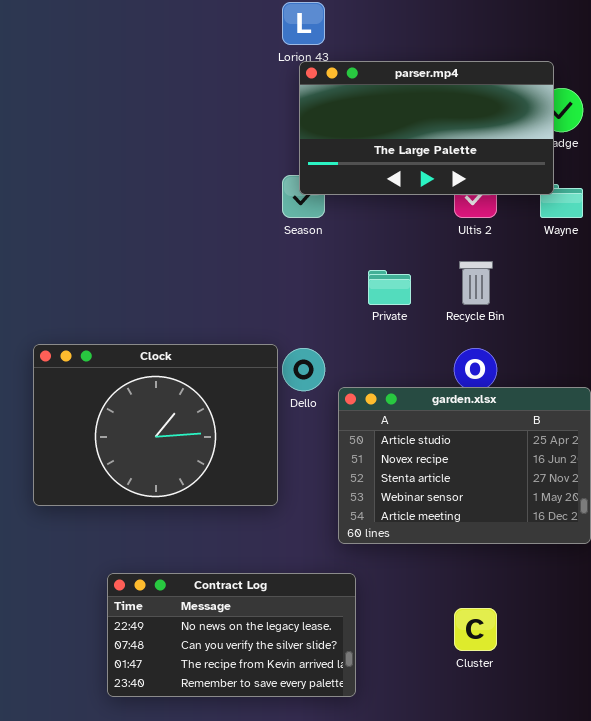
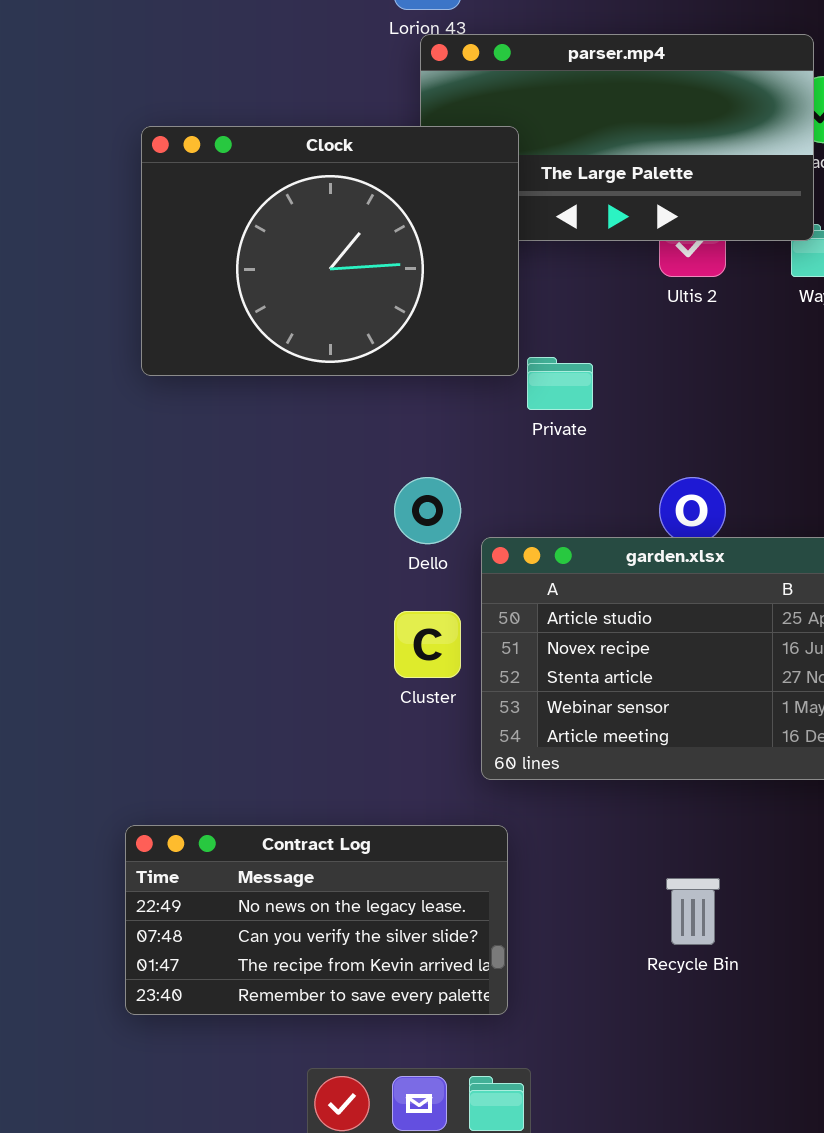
Recycle Bin: [459,261,493,305] -> [666,878,720,945], moved
Clock: [33,344,278,506] -> [141,126,519,376], moved
Cluster: [454,608,497,651] -> [394,611,461,678], moved

